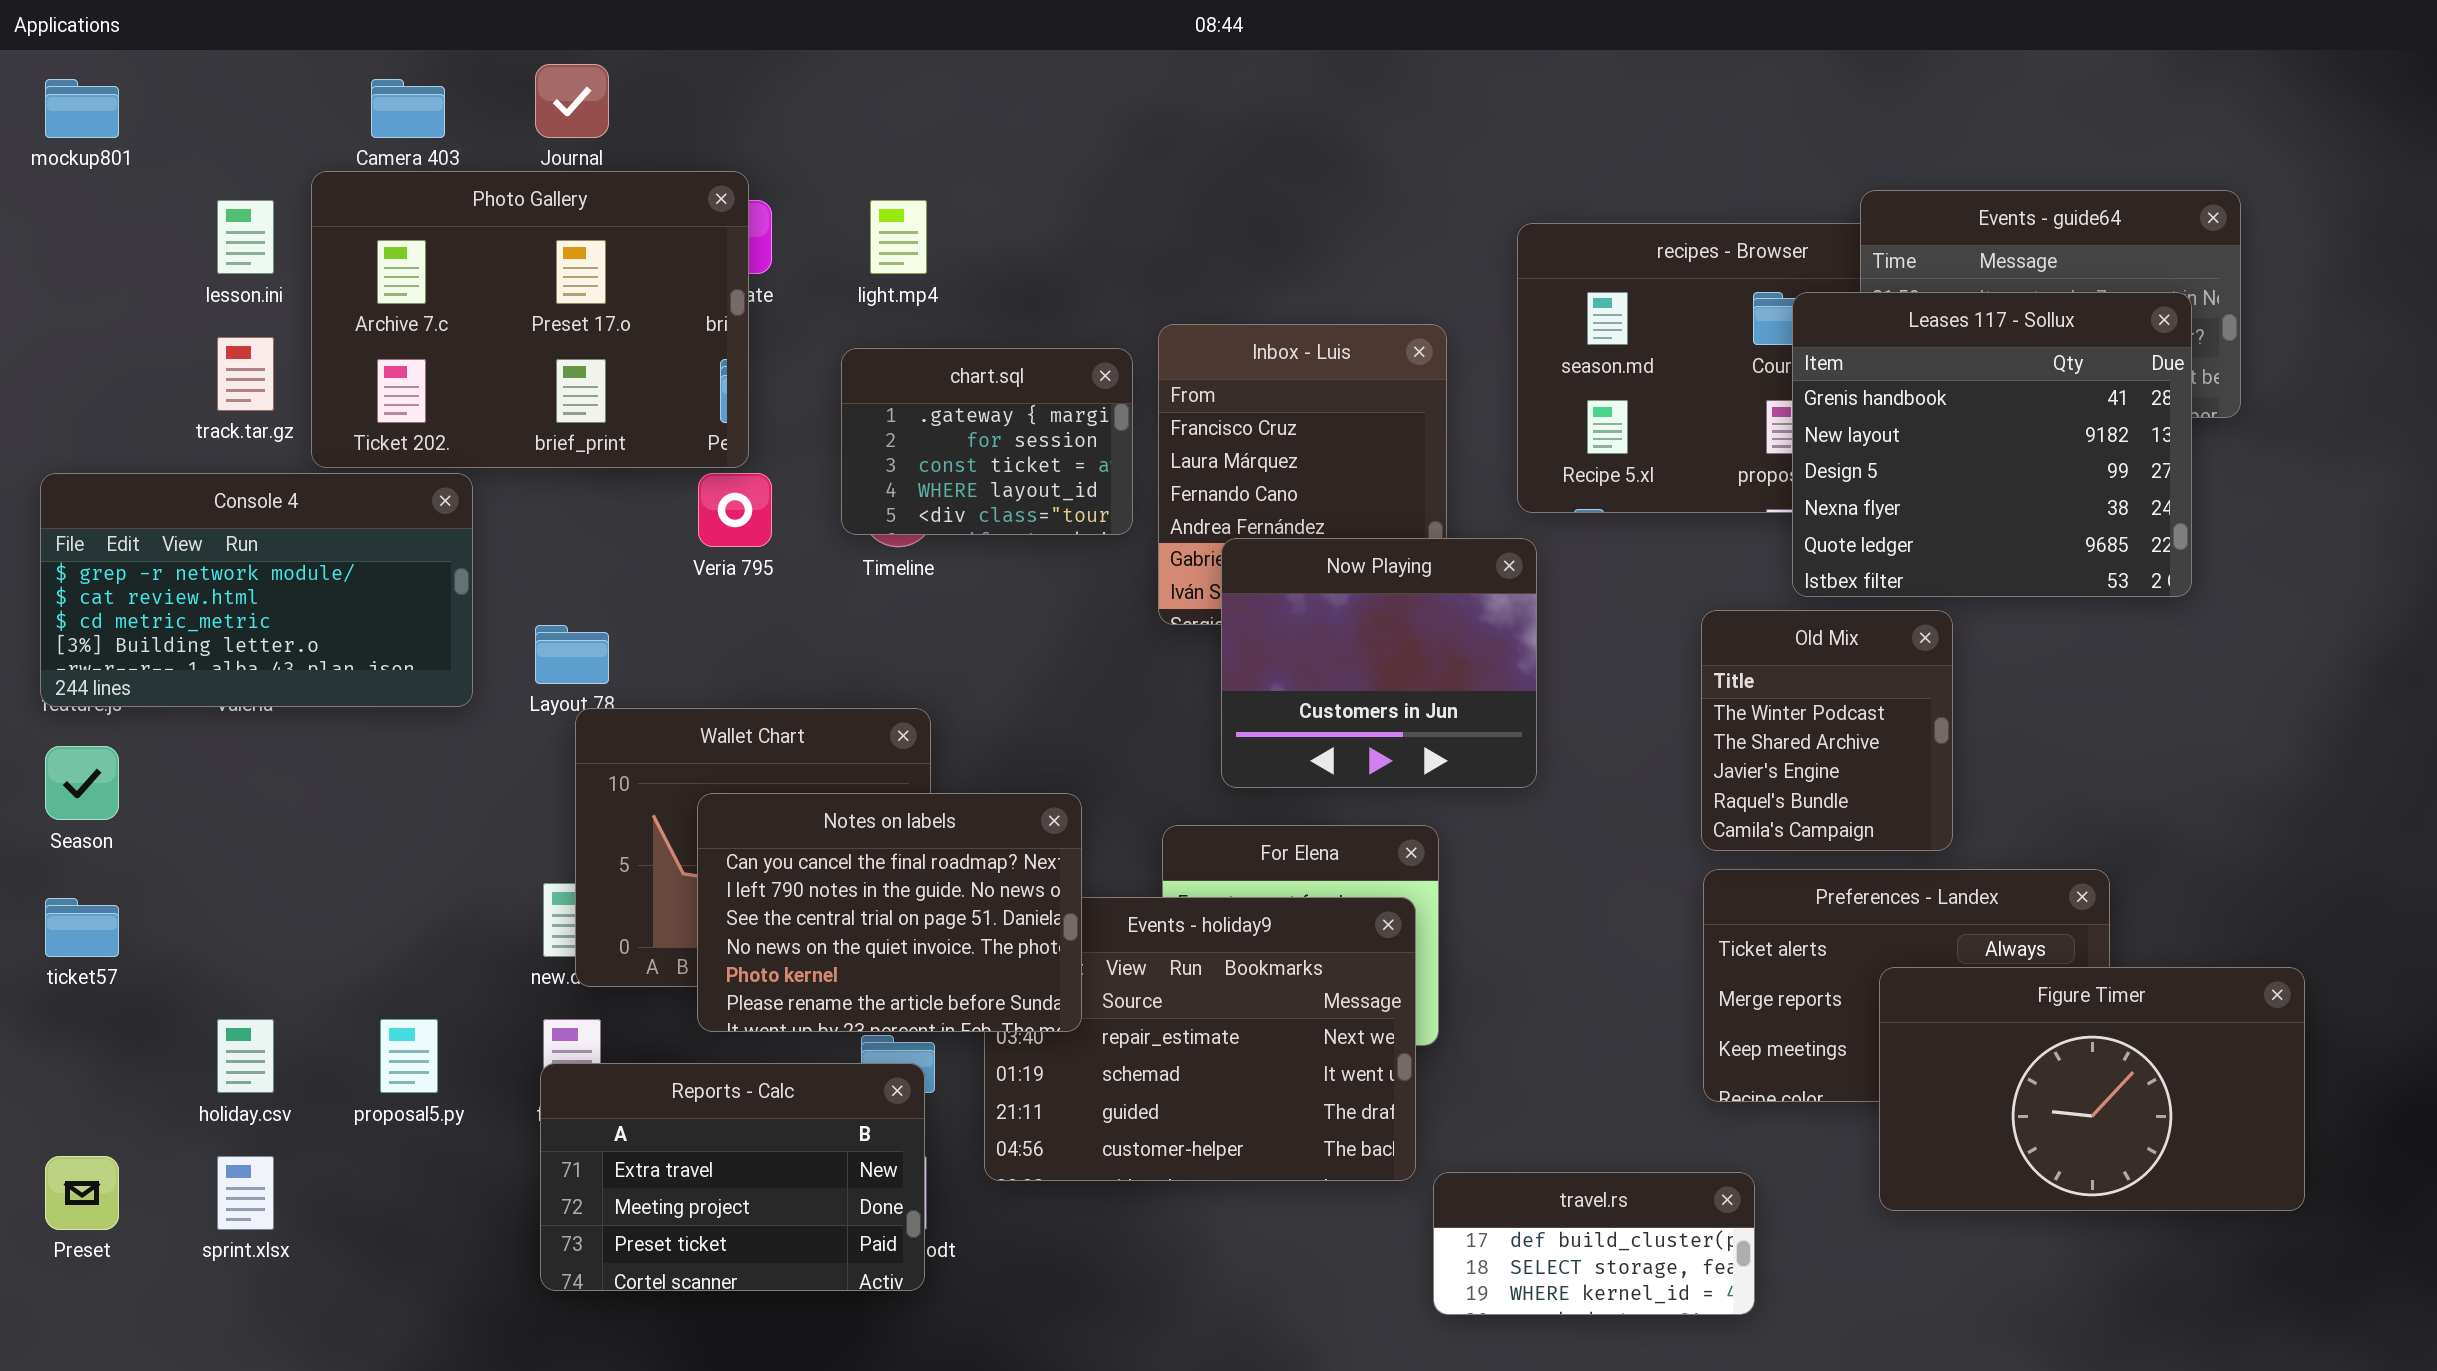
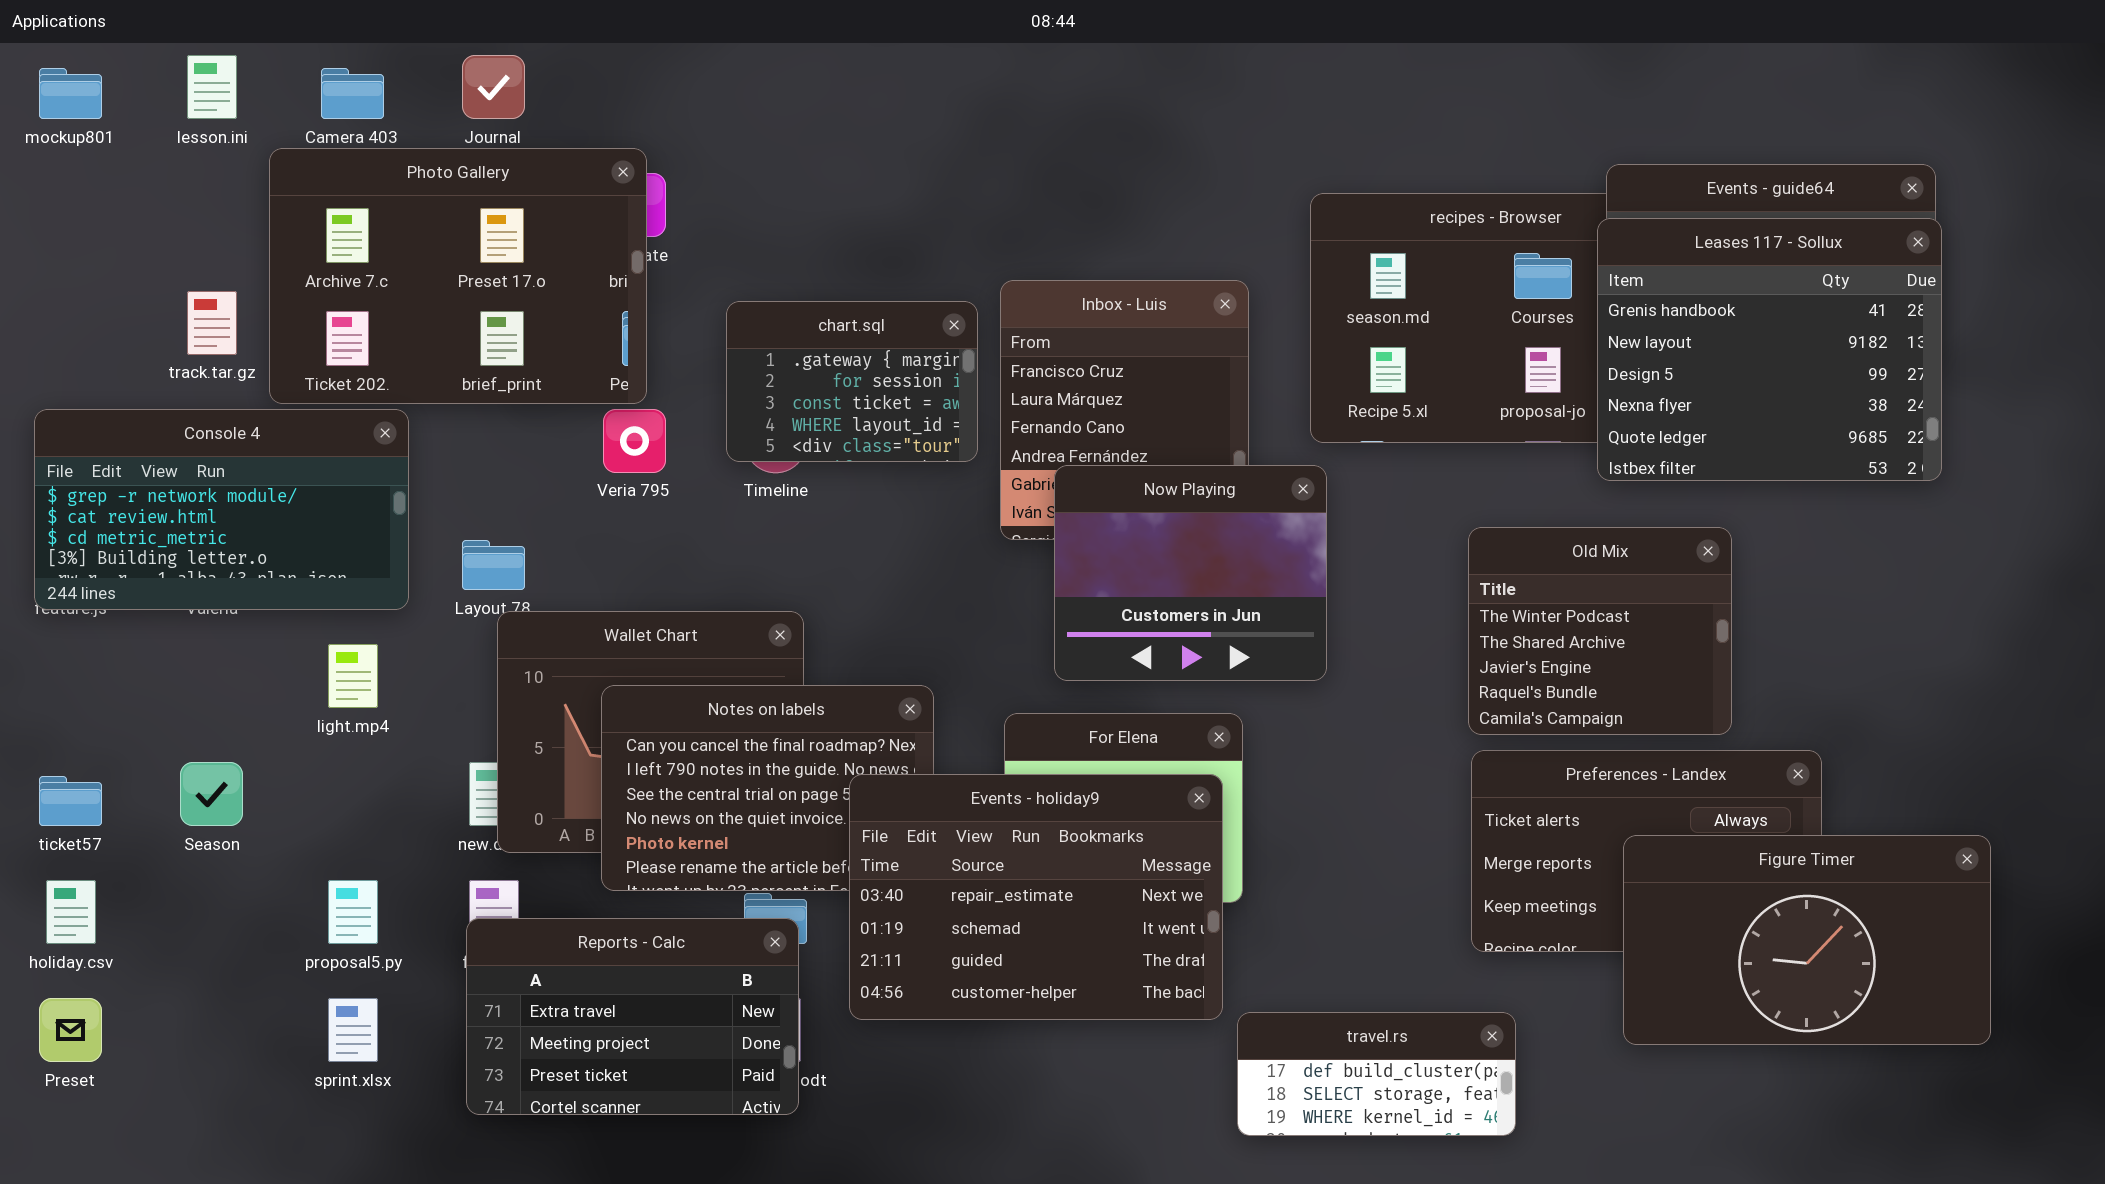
lesson.ini: [217,200,274,274] -> [187,55,237,119], moved
light.mp4: [870,200,927,274] -> [328,644,378,708], moved
Leases 117 - Sollux: [1792,292,2192,597] -> [1597,218,1942,481], moved
Old Mix: [1701,610,1953,851] -> [1468,527,1732,735], resized
Season: [45,746,119,820] -> [180,762,243,826], moved
Events - holiday9: [984,897,1416,1181] -> [849,774,1223,1020], raised
holiday.csv: [217,1019,274,1093] -> [46,880,96,944], moved
sprint.xlsx: [217,1156,274,1230] -> [328,998,378,1062], moved

